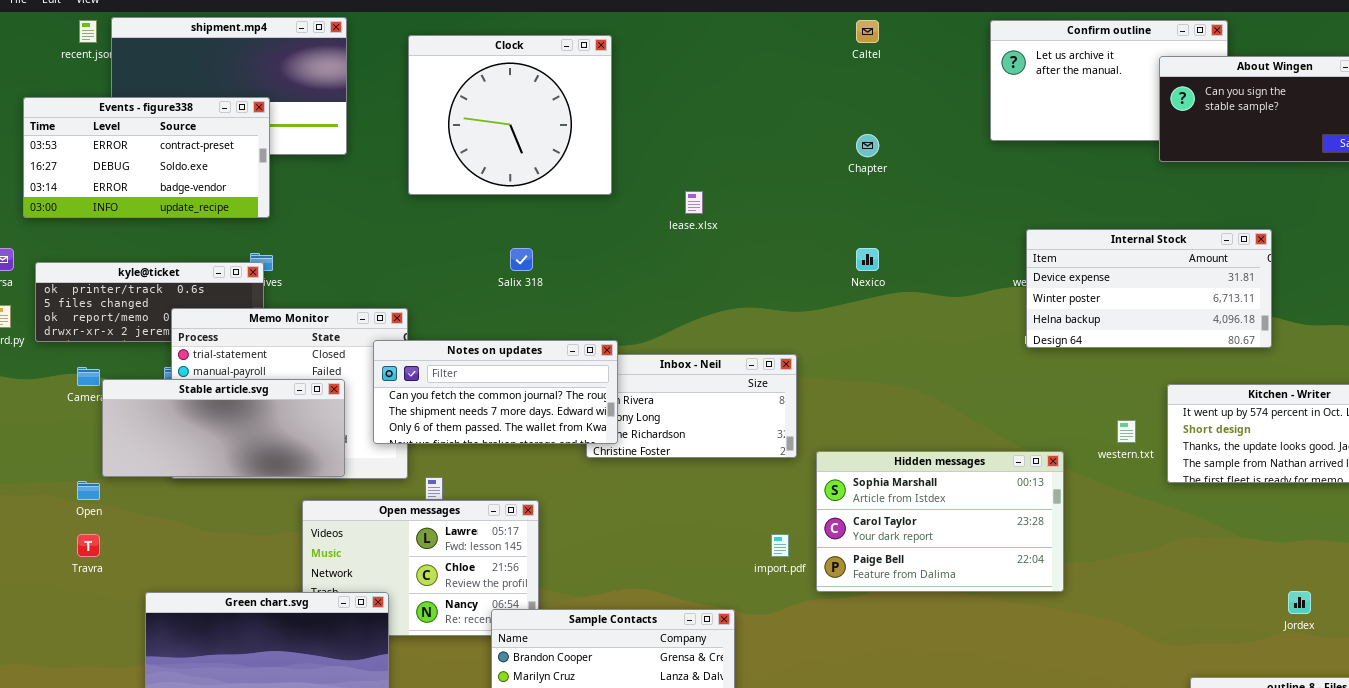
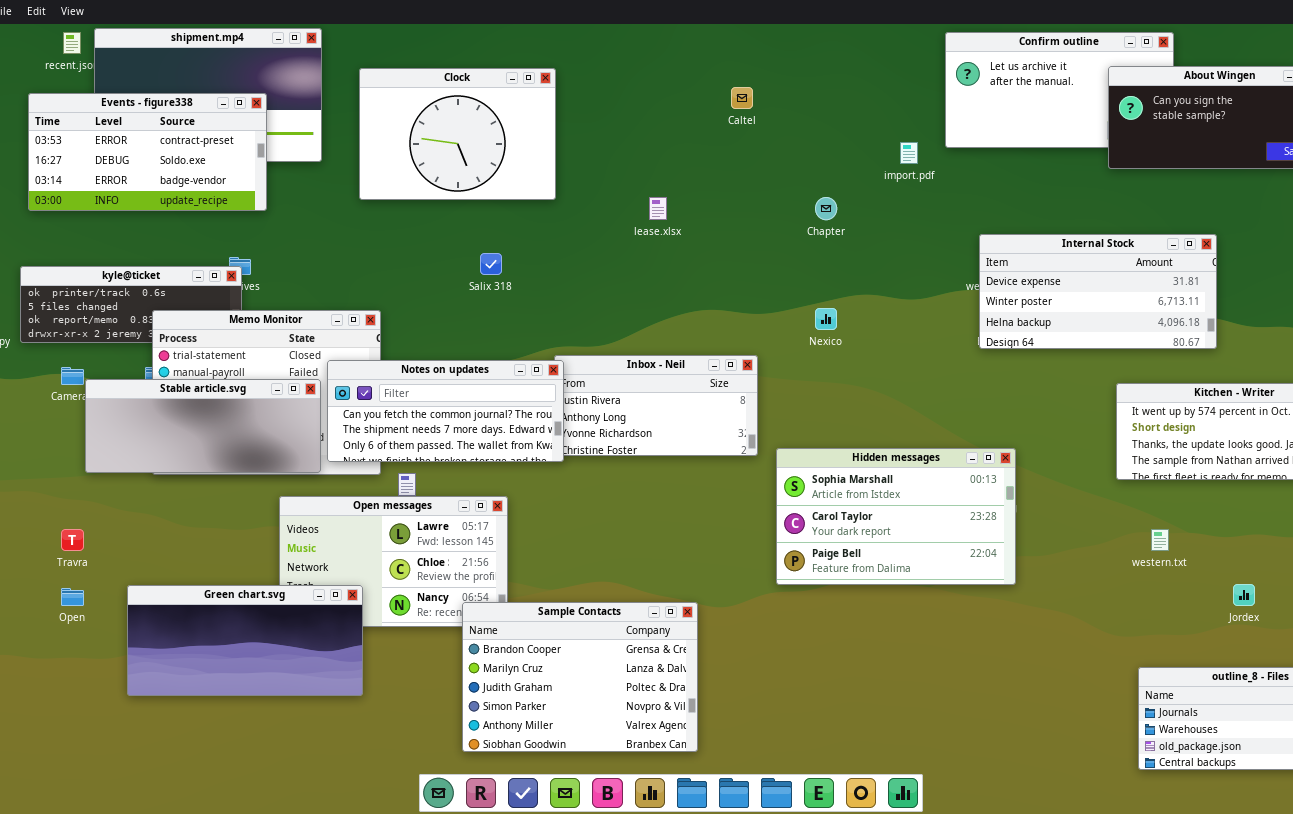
Caltel: [856,20,879,43] -> [731,87,753,109], moved
Clock: [408,35,612,195] -> [359,68,556,200], moved, resized
Events - figure338: [23,97,270,218] -> [28,93,267,211], moved
Chapter: [856,134,879,157] -> [815,197,837,220], moved
Nexico: [856,248,879,271] -> [815,308,837,330], moved
Notes on updates: [373,340,618,444] -> [327,360,564,462], moved
western.txt: [1117,420,1136,443] -> [1151,529,1169,551], moved
Open: [77,481,100,500] -> [61,588,84,606], moved
import.pdf: [771,534,789,557] -> [900,142,918,164], moved

